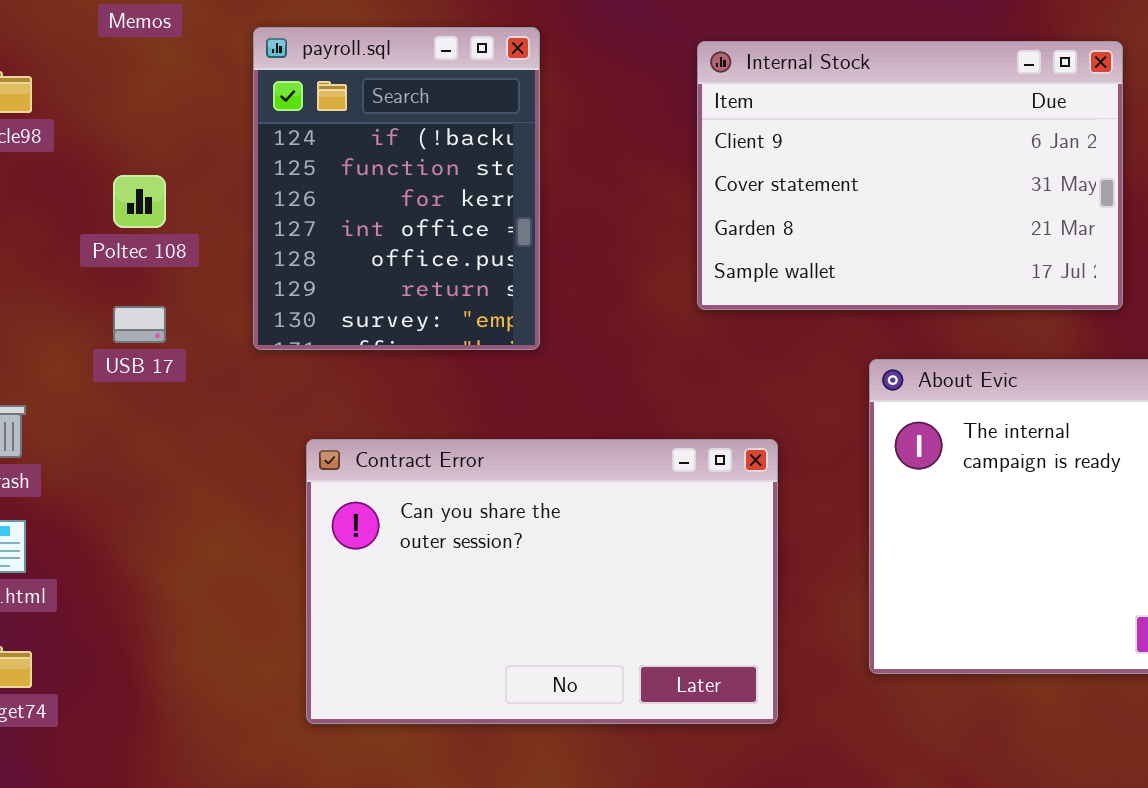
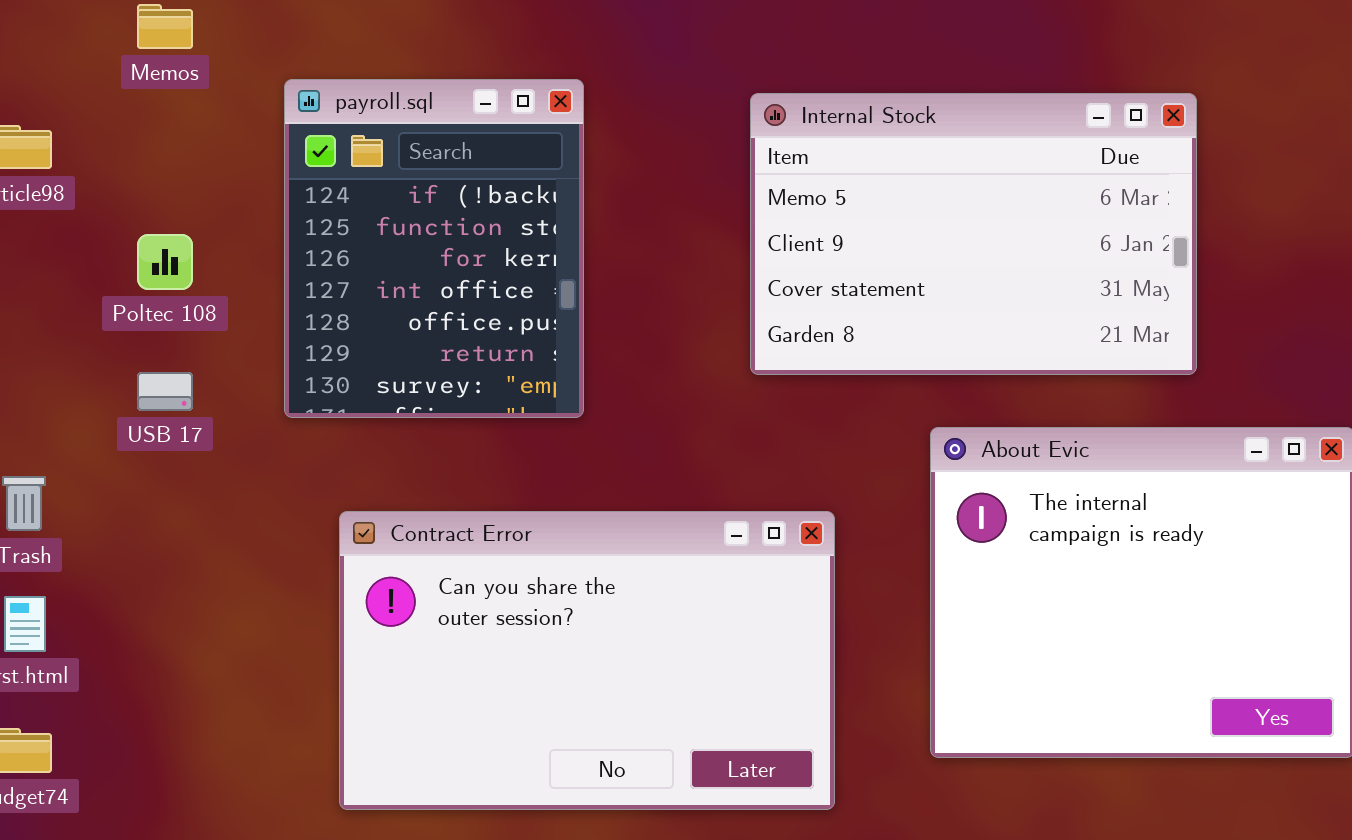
Internal Stock: [697,41,1123,310] -> [750,93,1197,375], scrolled up 1 row

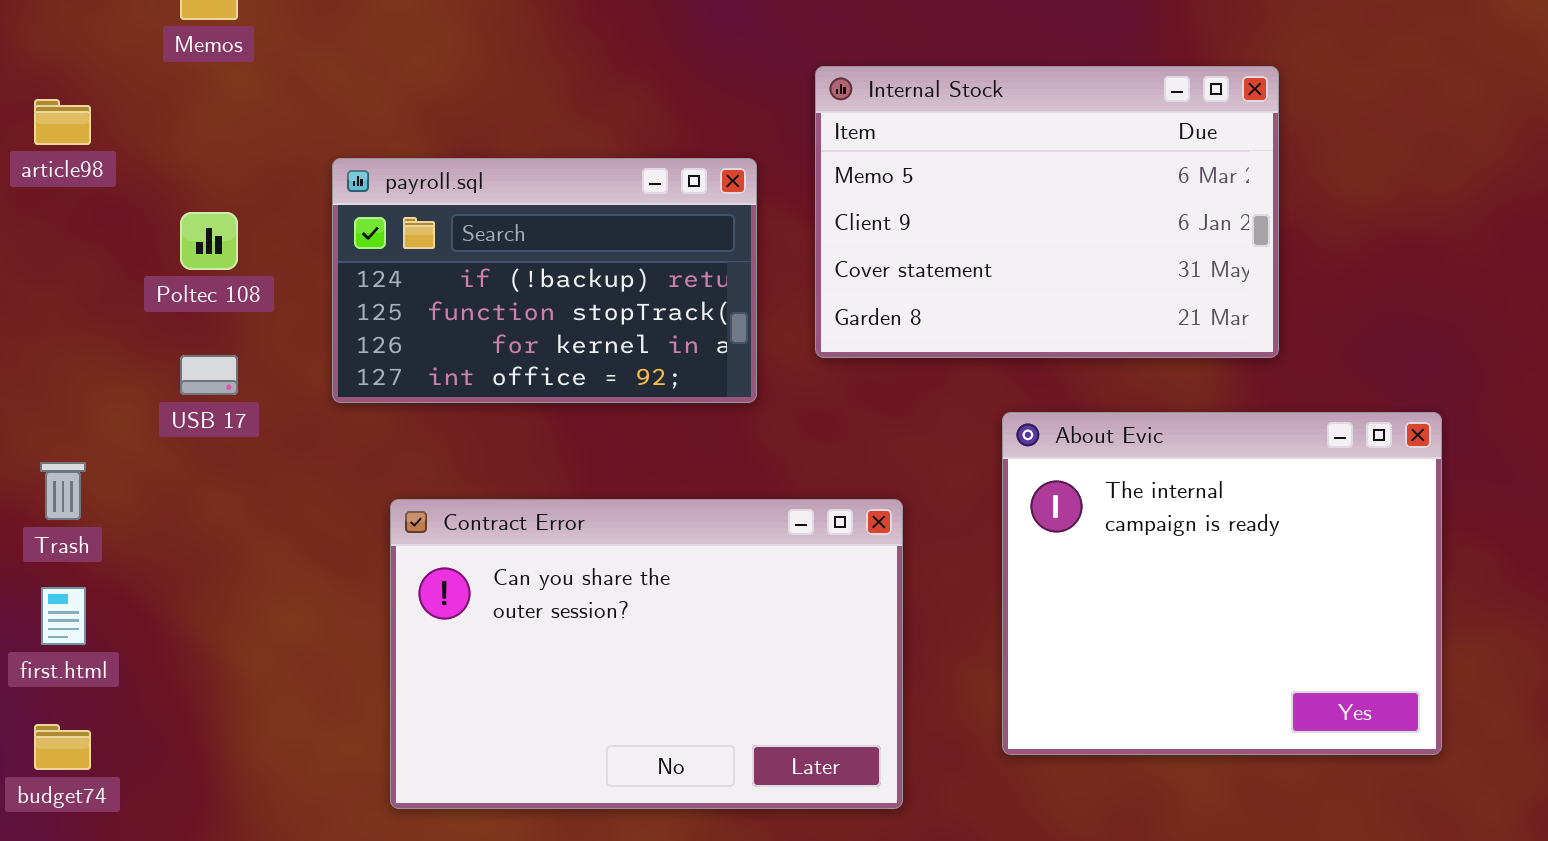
payroll.sql: [284,79,584,418] -> [332,158,757,403], resized

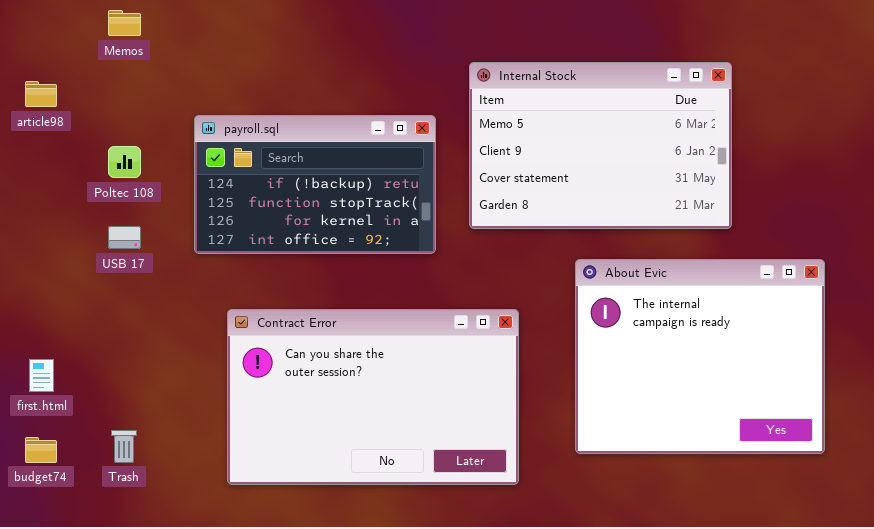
Trash: [40,462,86,520] -> [111,430,137,463], moved

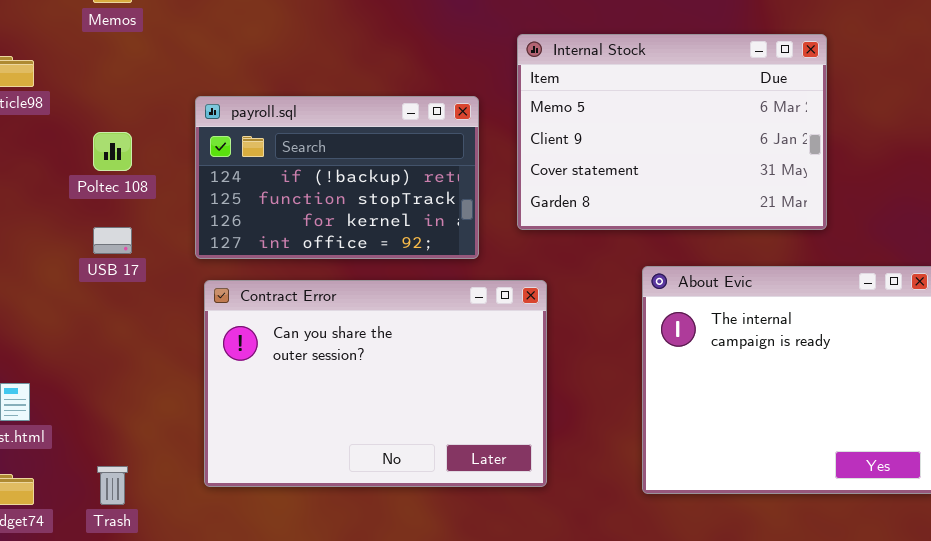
Contract Error: [227,309,519,485] -> [204,280,547,487], moved

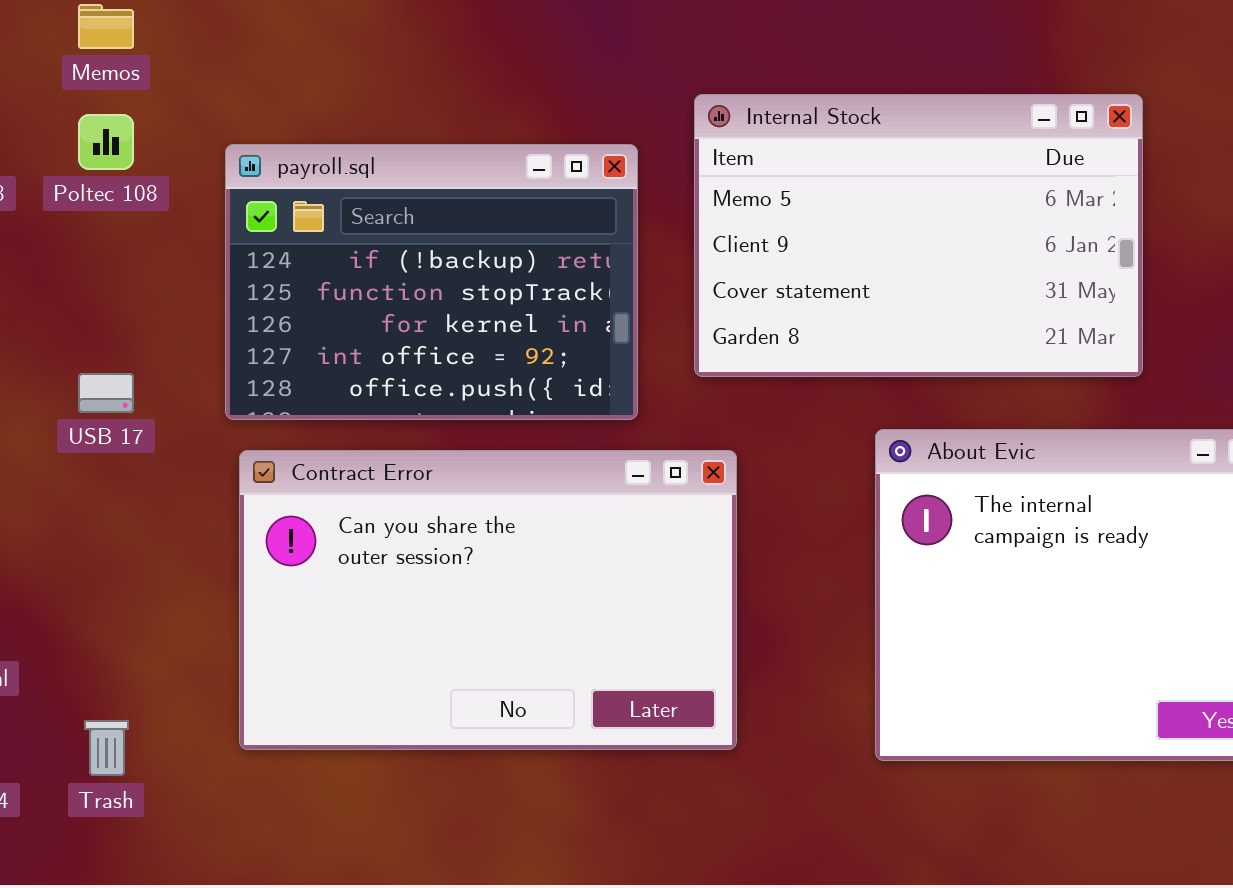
payroll.sql: [195,96,479,259] -> [225,144,638,420], resized
Poltec 108: [93,132,132,171] -> [78,114,134,170], moved

